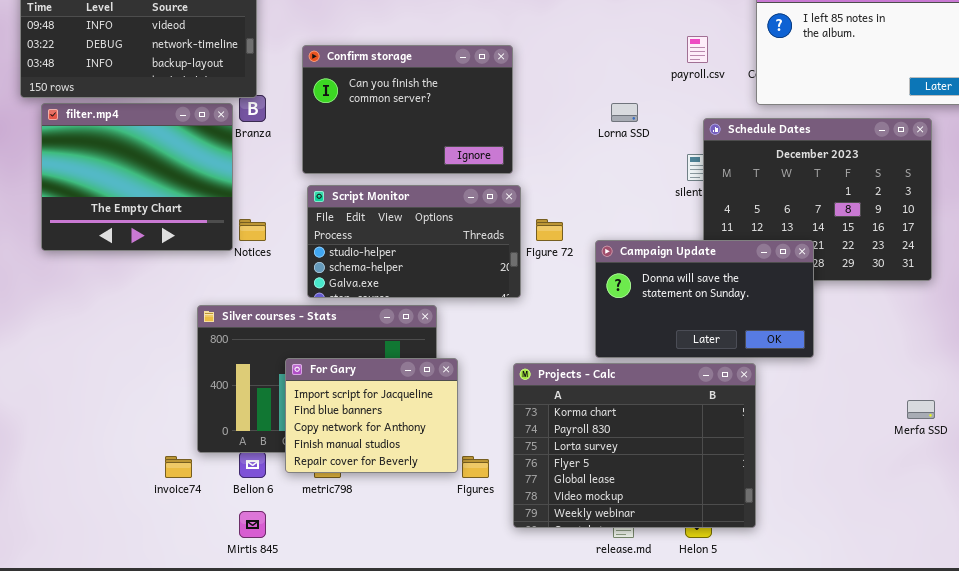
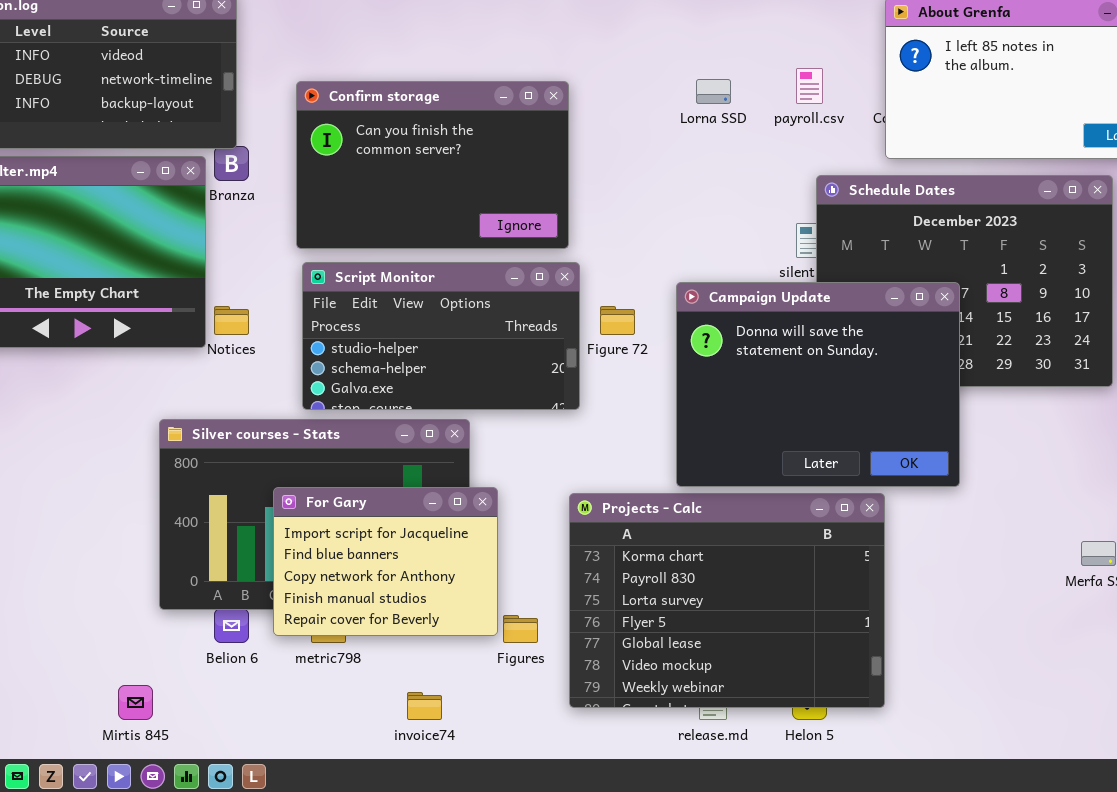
Lorna SSD: [611,103,638,122] -> [696,79,731,104], moved
Campaign Update: [595,240,814,358] -> [676,282,960,487], resized
invoice74: [165,456,192,478] -> [407,692,442,720], moved
Mirtis 845: [239,511,266,538] -> [118,685,153,720], moved

